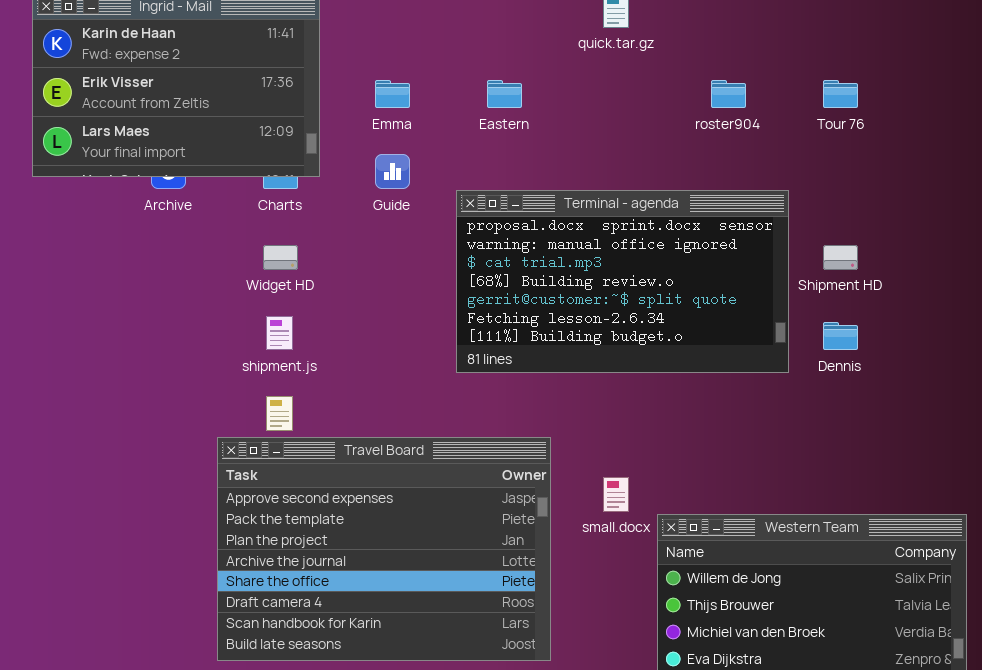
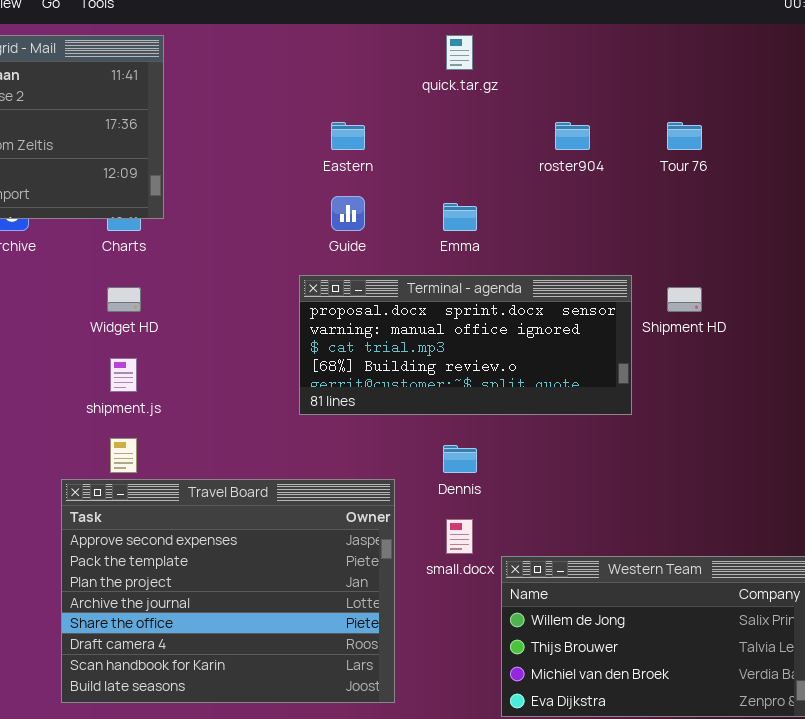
Emma: [375,80,410,108] -> [443,203,477,231], moved
Guide: [375,154,410,189] -> [331,196,365,231], moved
Terminal - agenda: [456,190,789,373] -> [299,275,632,415], resized
Dennis: [823,322,858,350] -> [443,445,477,473], moved

